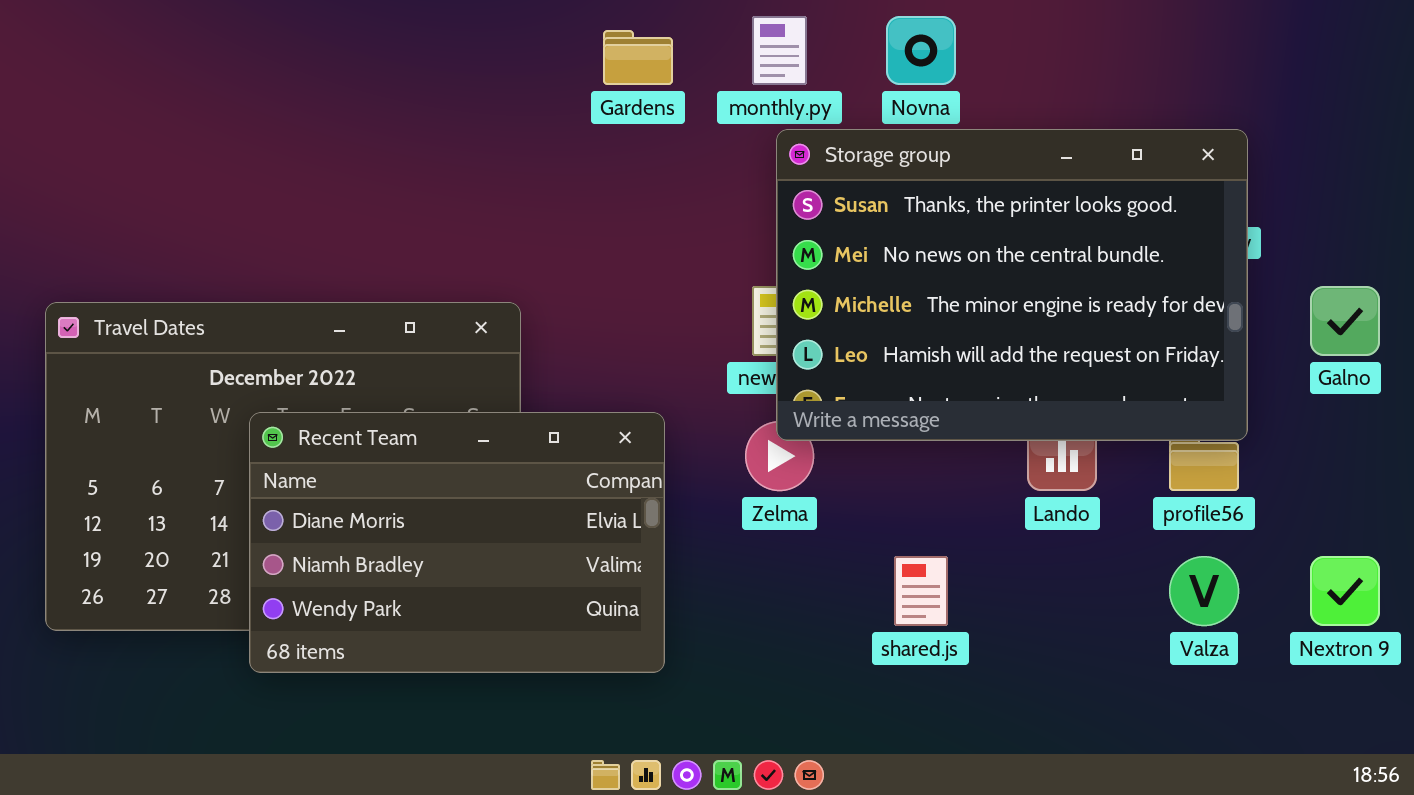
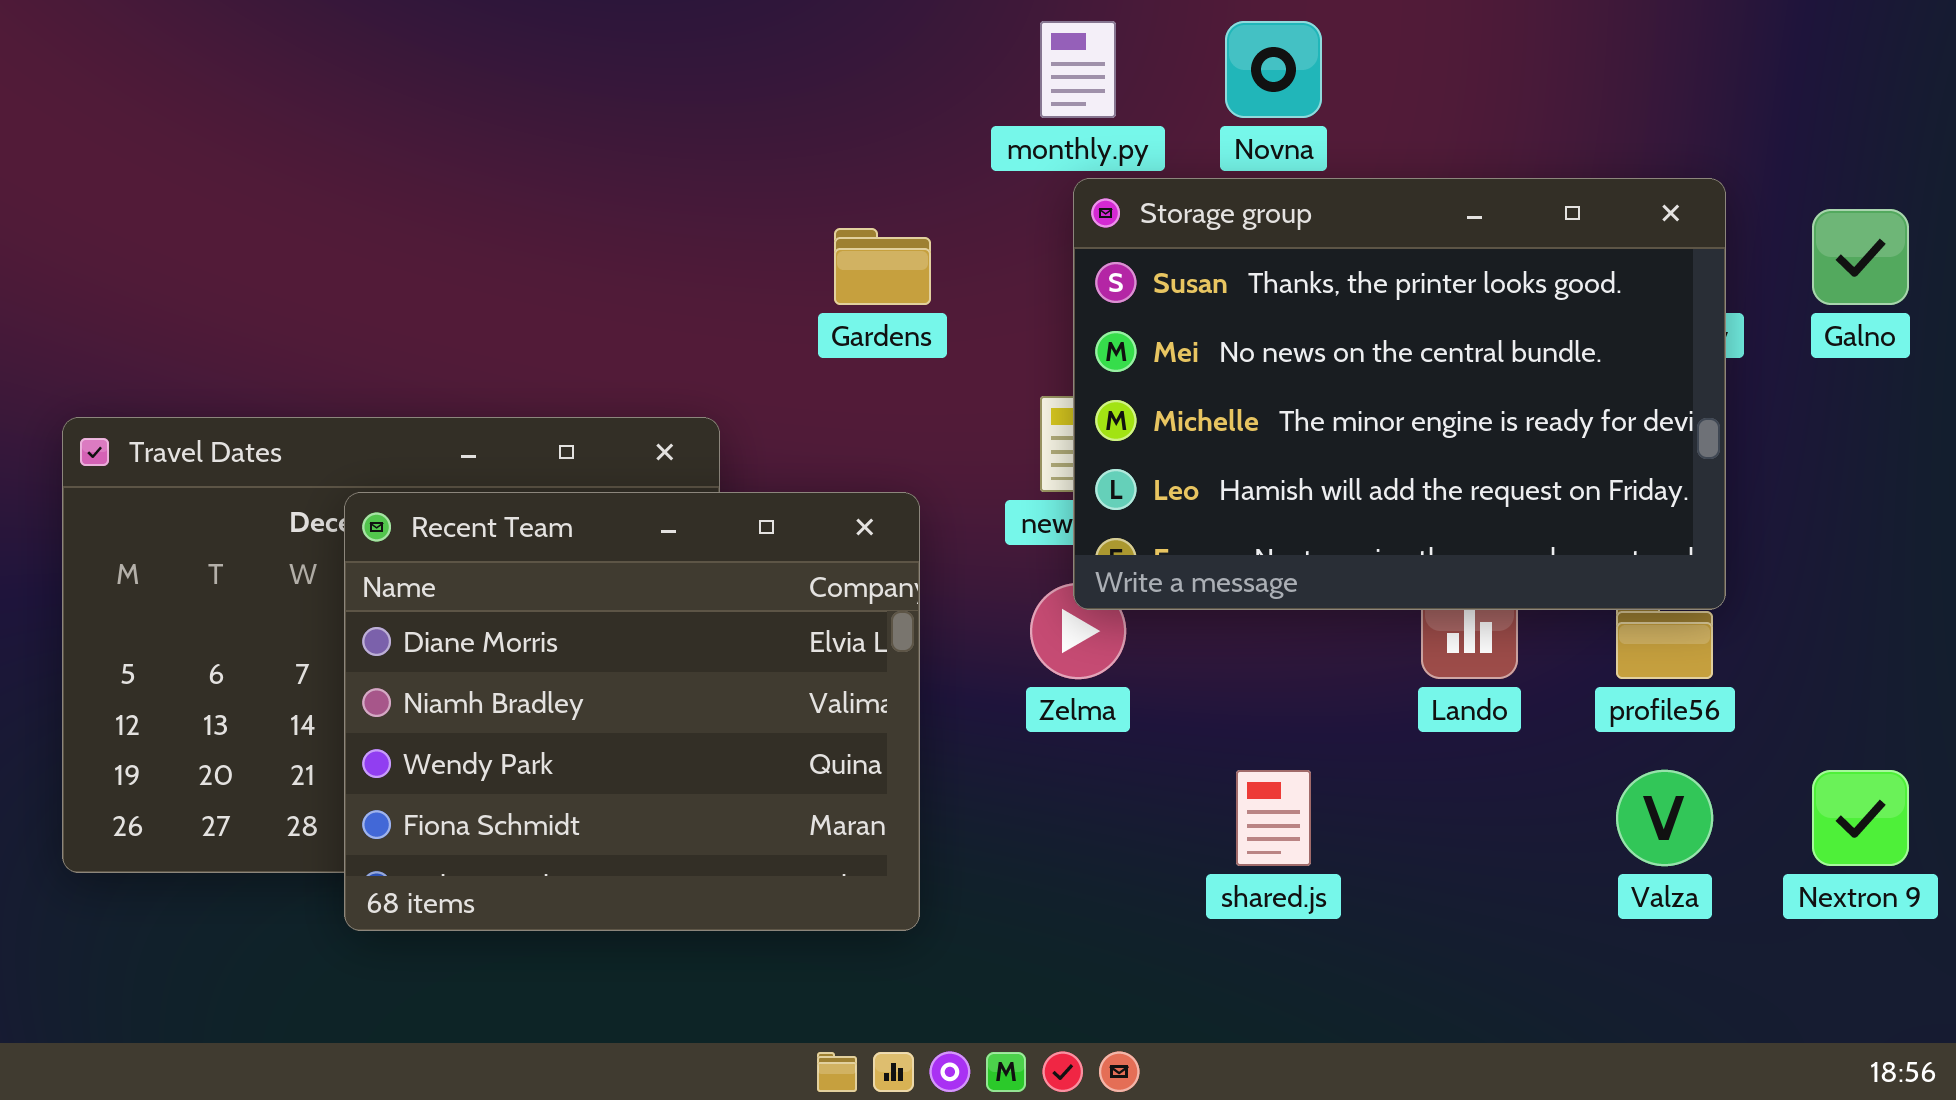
Gardens: [603,30,673,85] -> [834,228,931,305], moved
Galno: [1310,286,1380,356] -> [1812,209,1909,305], moved
Recent Team: [249,412,665,673] -> [344,492,920,931], resized

